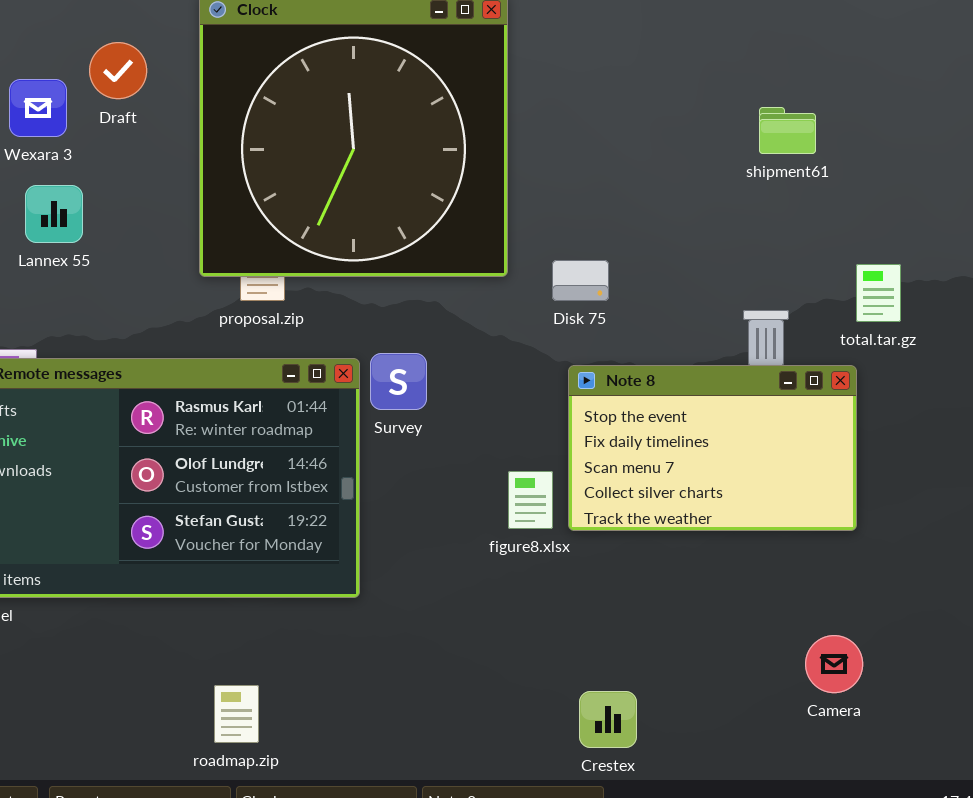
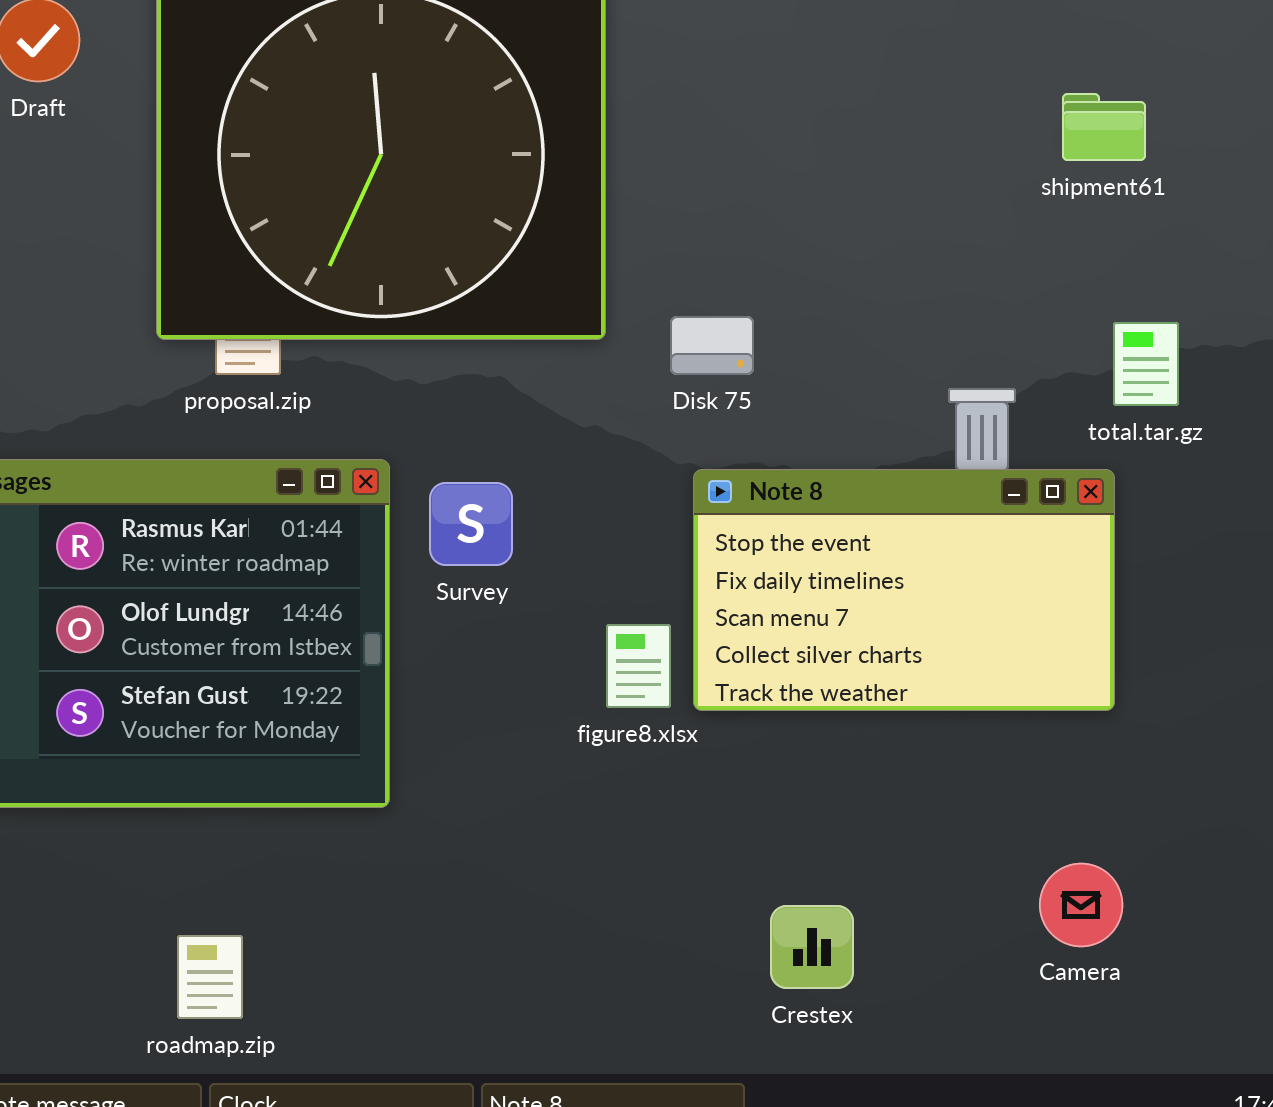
shipment61: [759,107,816,154] -> [1062,93,1146,161], moved
Survey: [370,353,427,410] -> [429,482,513,566], moved
Crestex: [579,691,637,748] -> [770,905,854,989], moved

